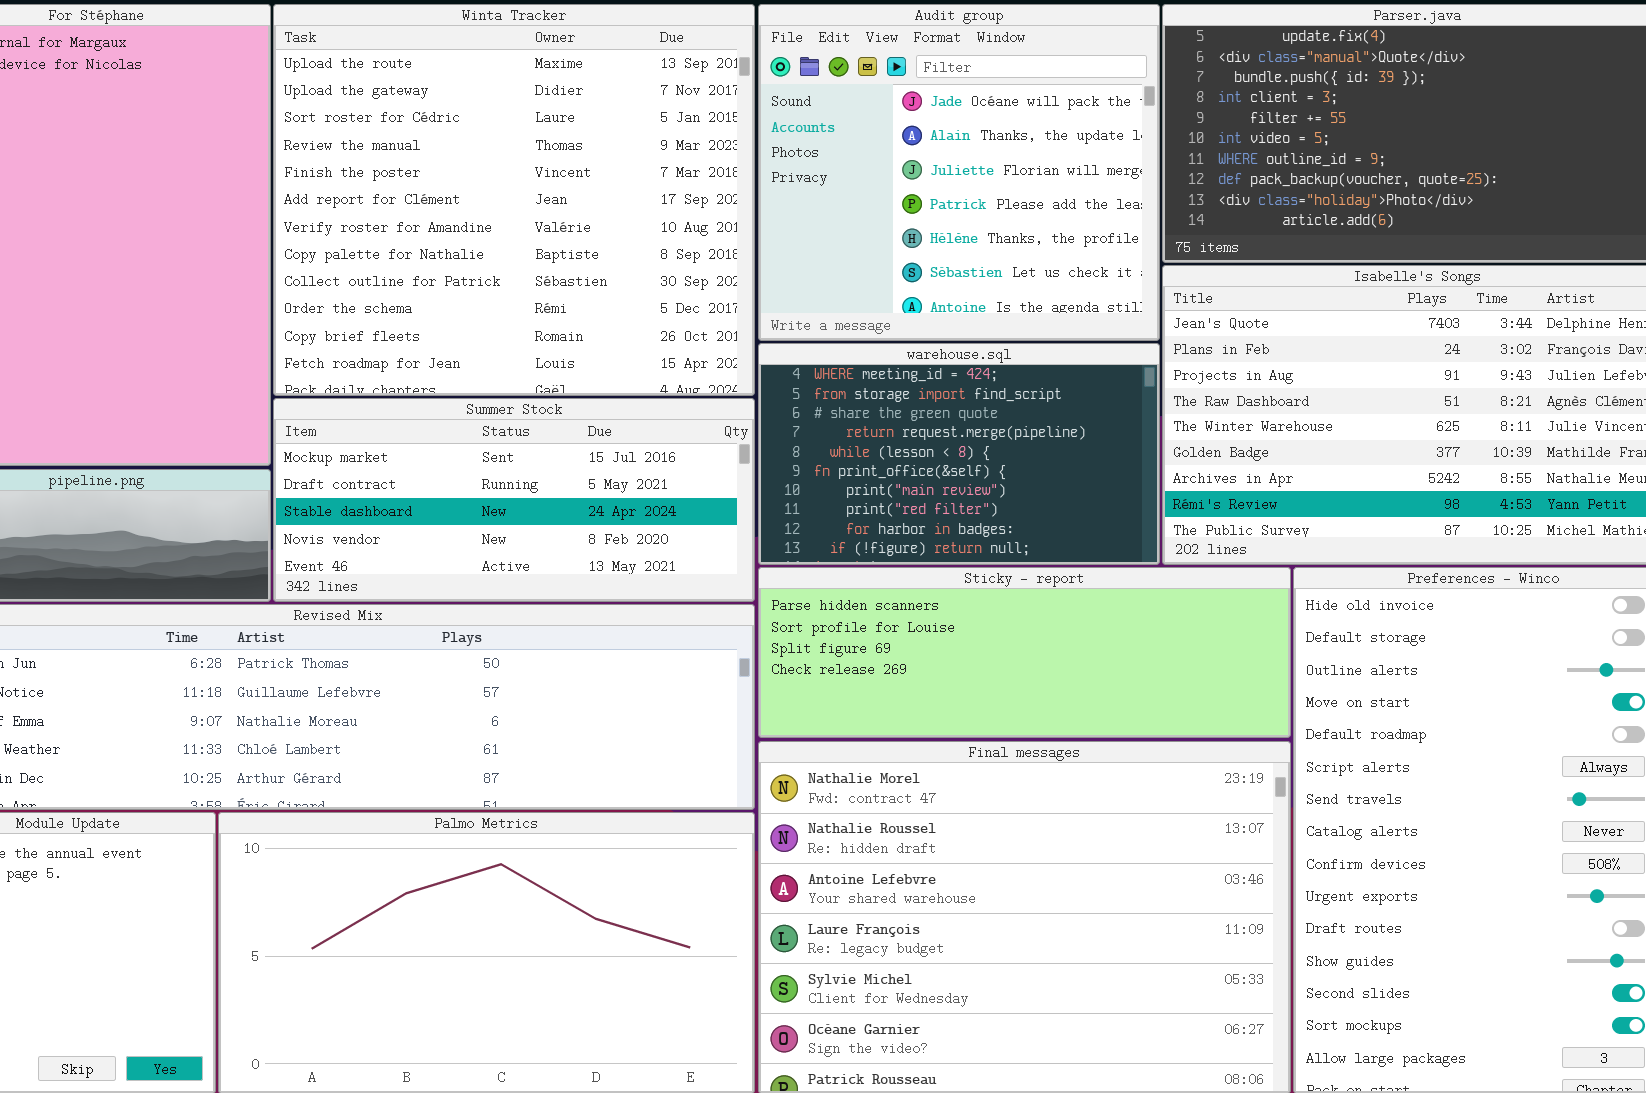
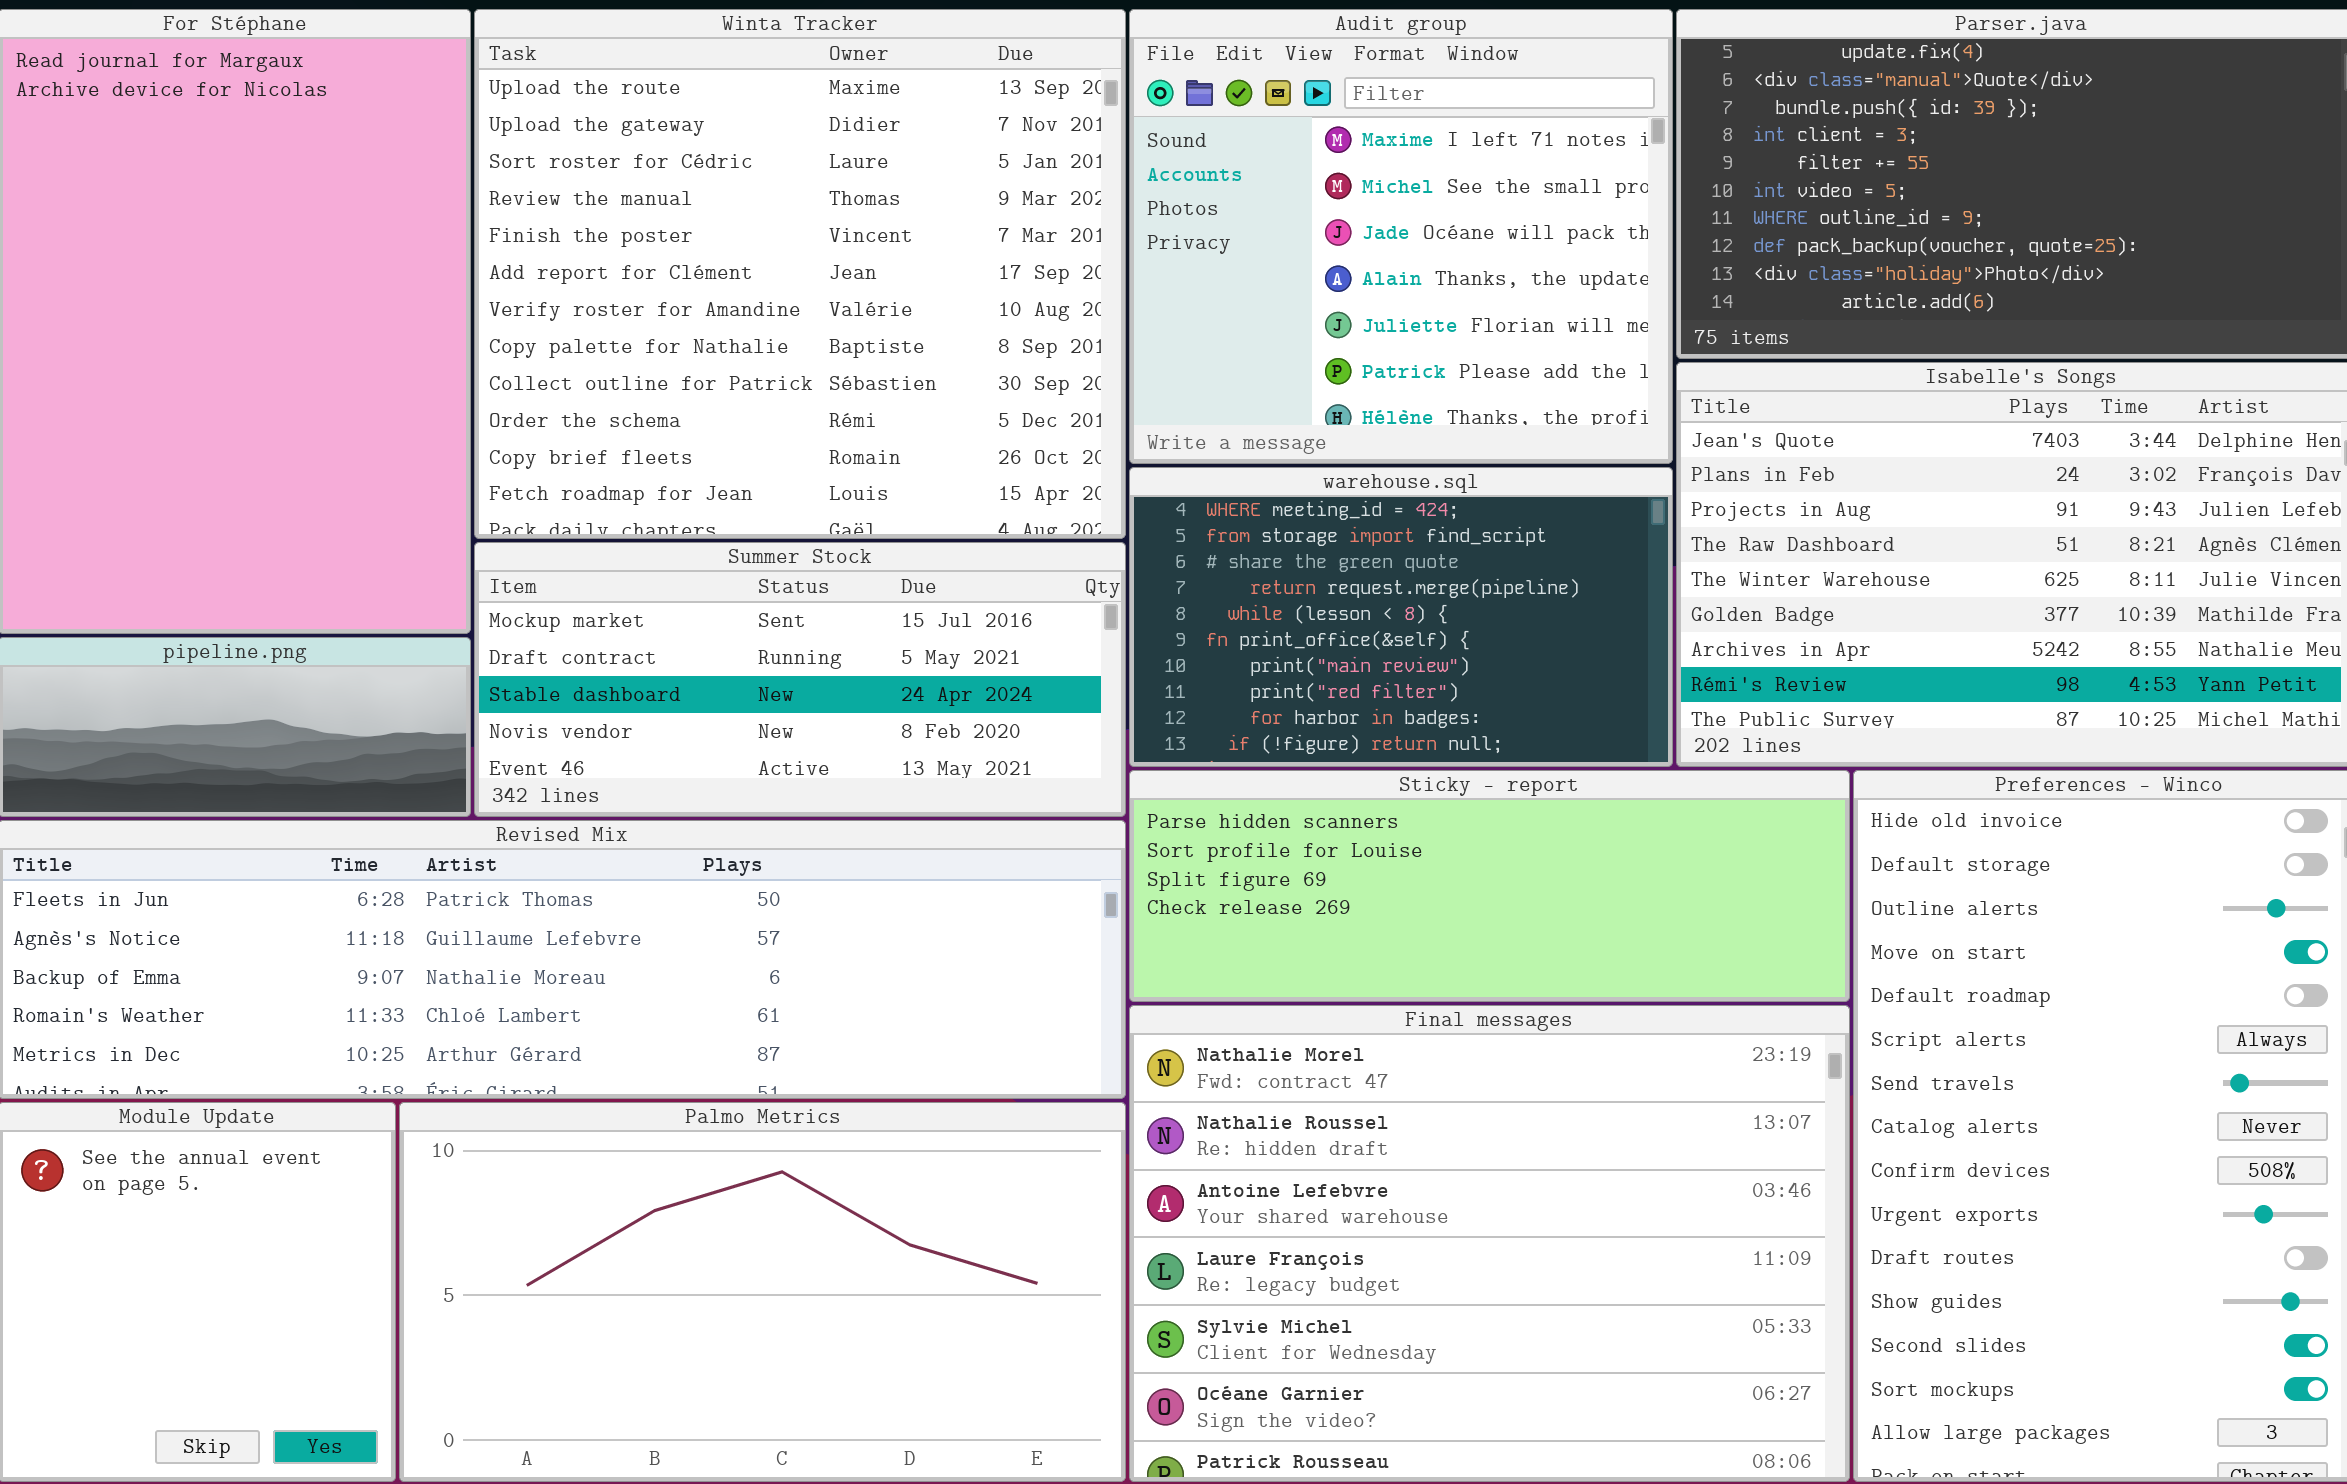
Audit group: [758,4,1160,341] -> [1129,9,1673,464], scrolled up 2 rows

